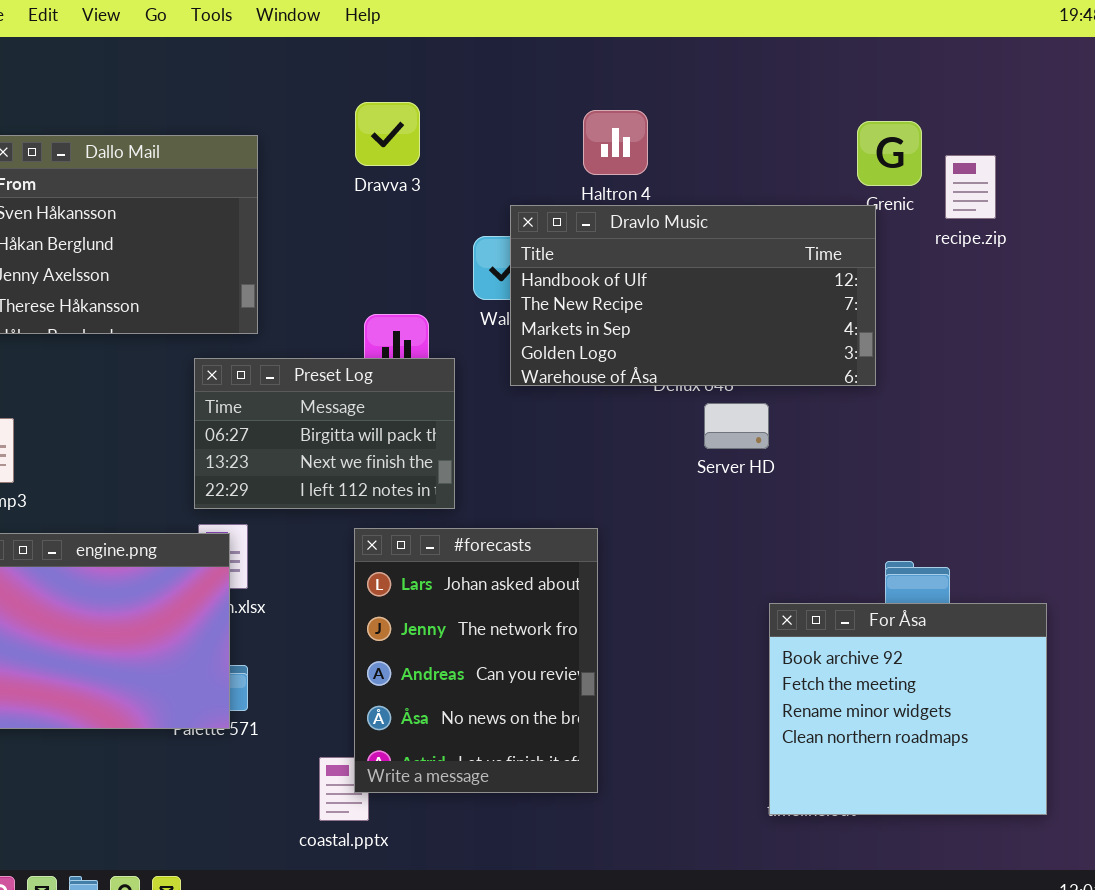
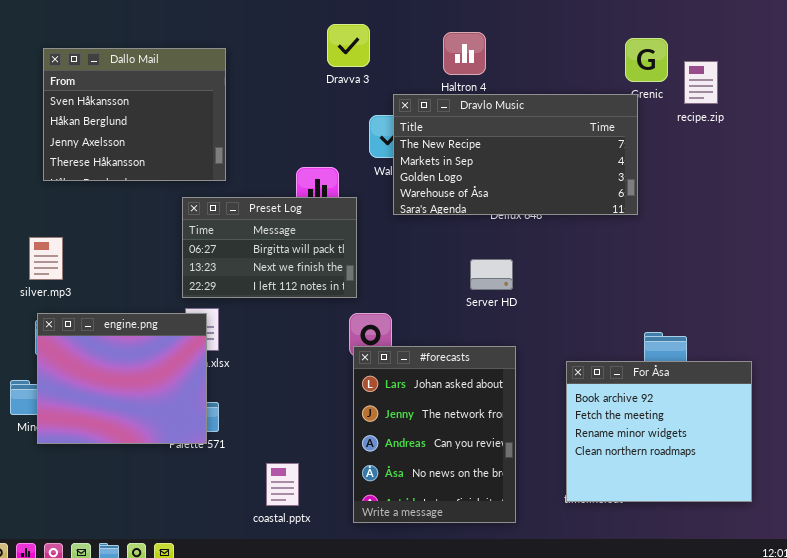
Dravva 3: [355,102,420,166] -> [327,24,370,67], moved
Dravlo Music: [510,205,876,386] -> [393,94,638,215], scrolled down 1 row
Server HD: [704,403,769,449] -> [470,259,513,290], moved
#forecasts: [354,528,598,793] -> [353,346,516,523], moved

